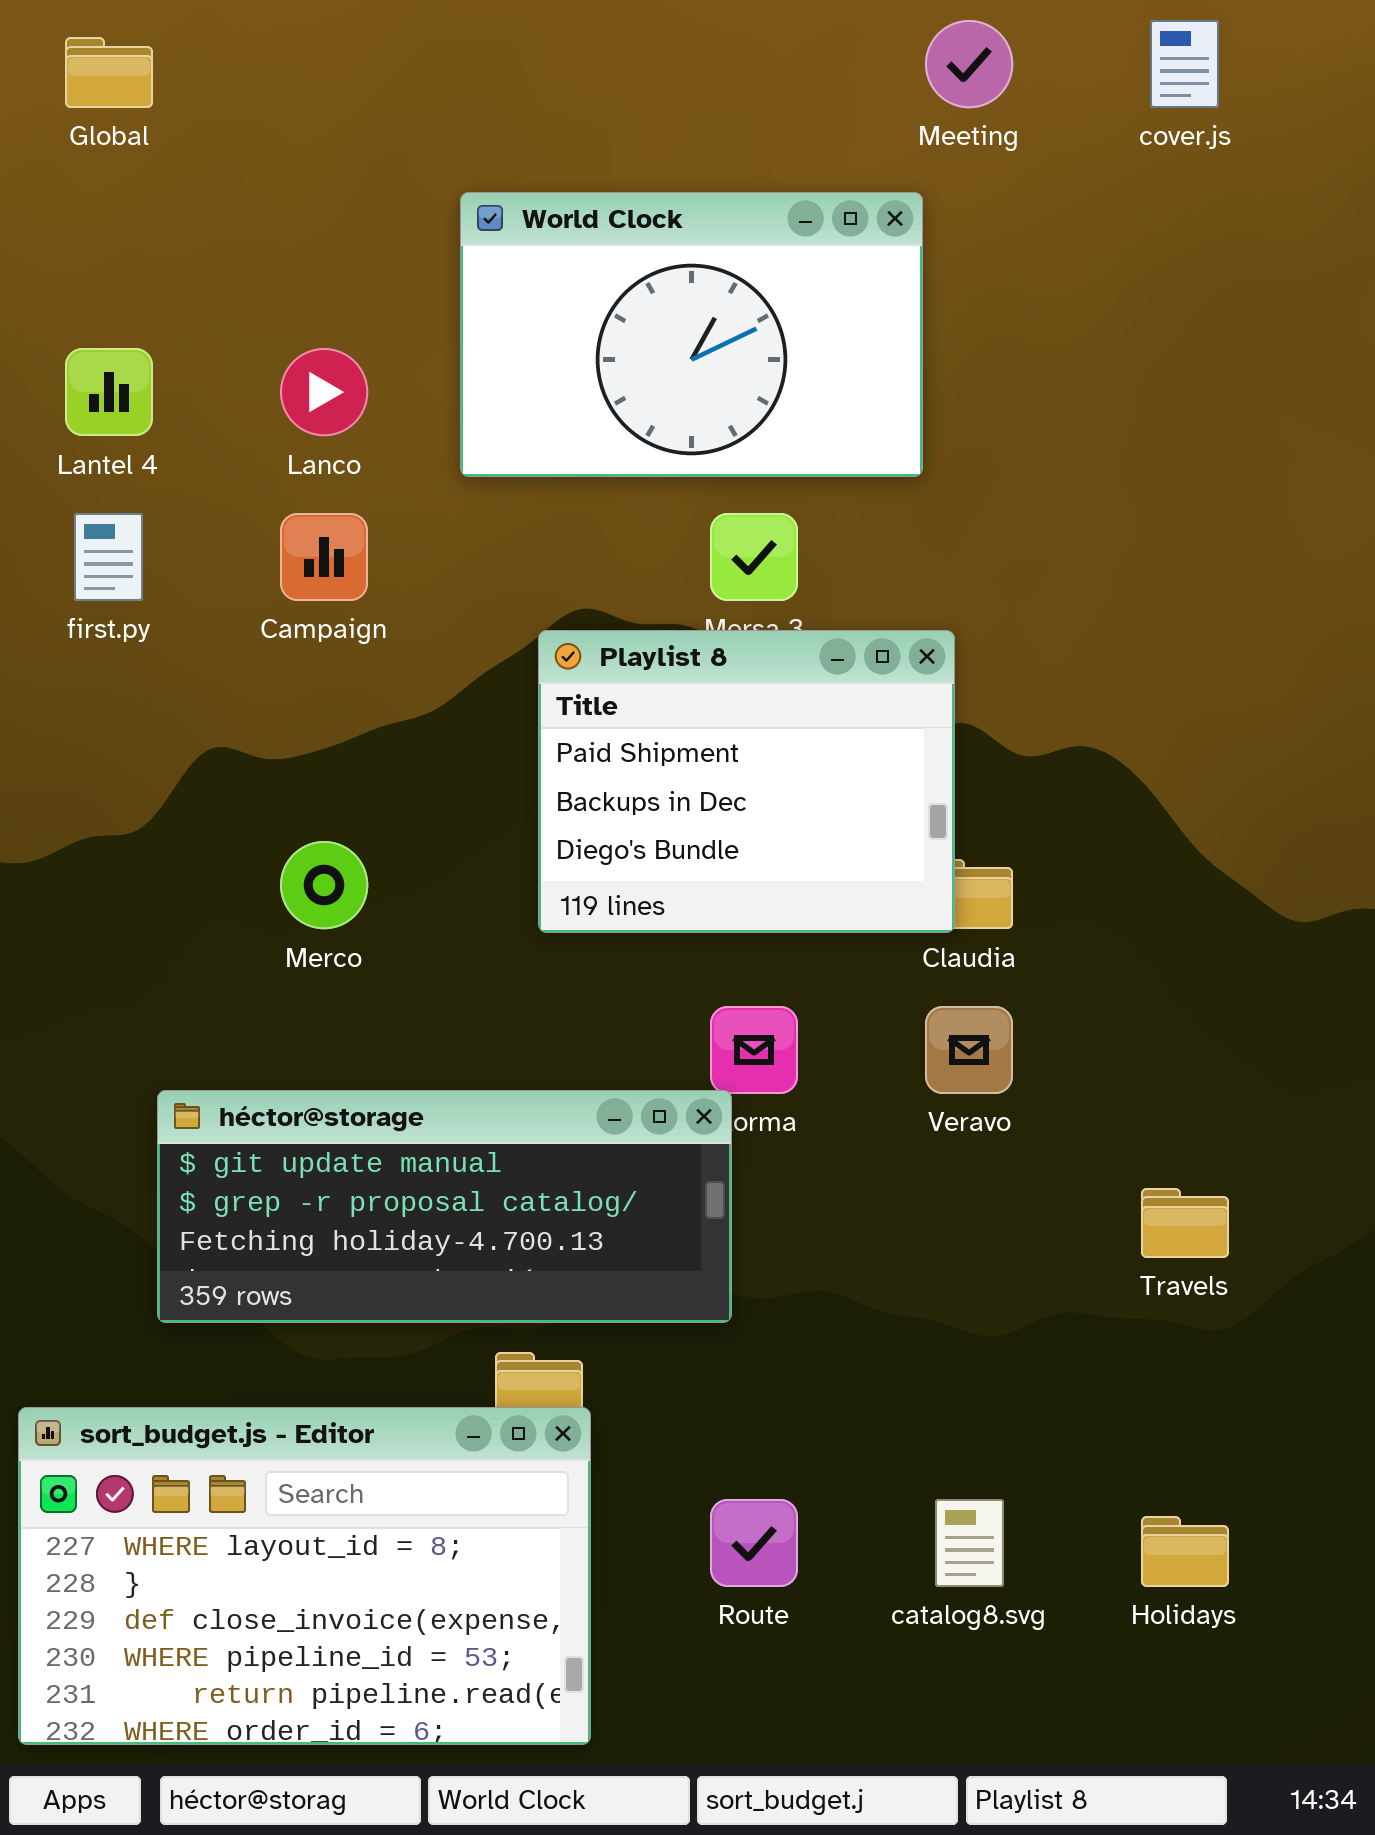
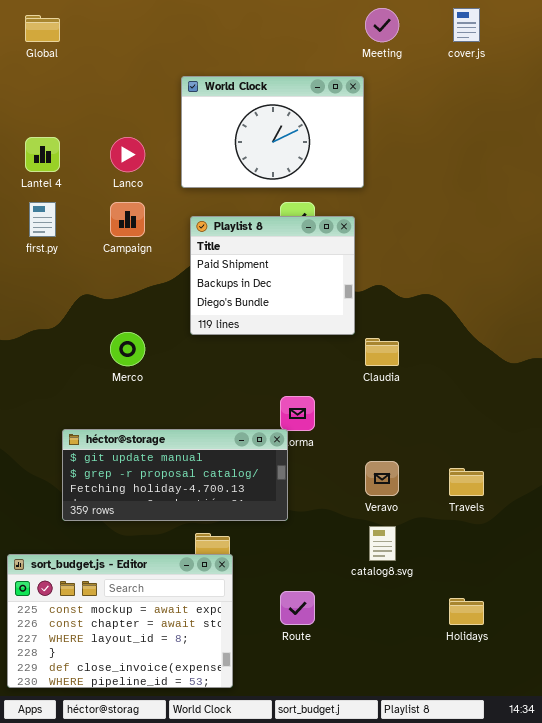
Playlist 8: [538,630,955,933] -> [190,216,355,335], moved
Veravo: [925,1006,1013,1094] -> [365,461,399,496], moved
sort_budget.js - Editor: [18,1407,591,1745] -> [7,554,233,688], scrolled up 2 rows
catalog8.svg: [935,1499,1004,1587] -> [369,526,396,561], moved

